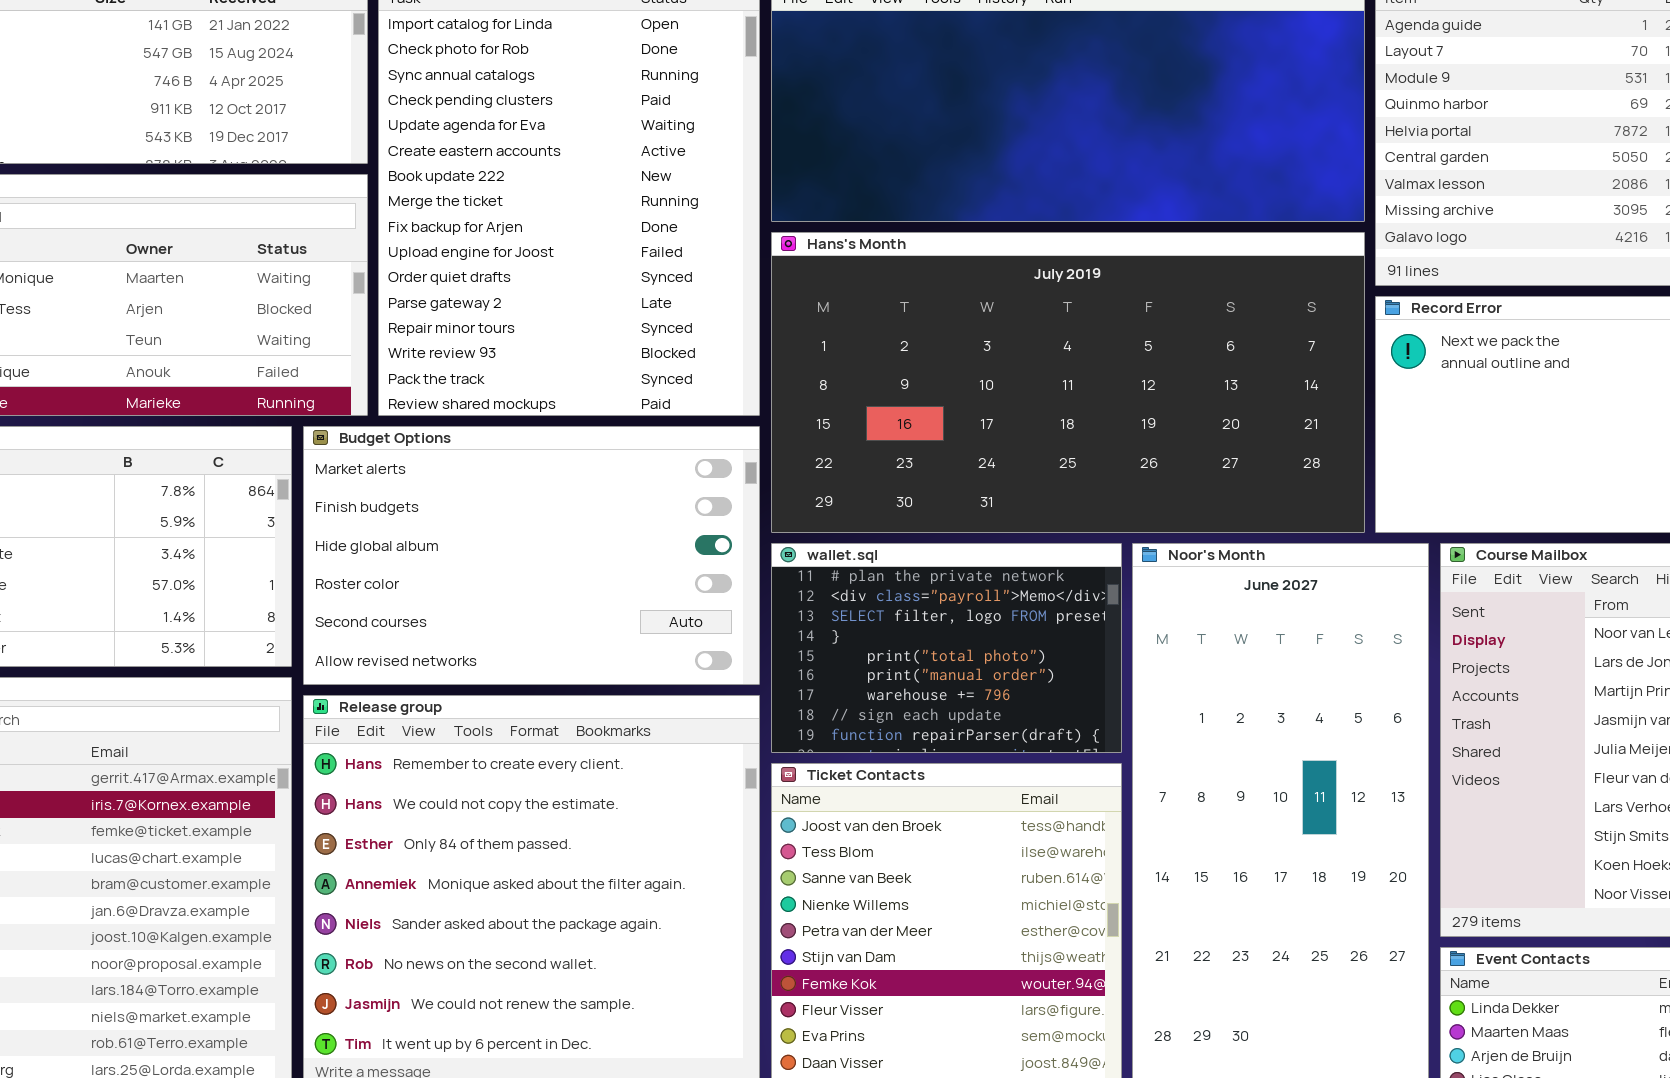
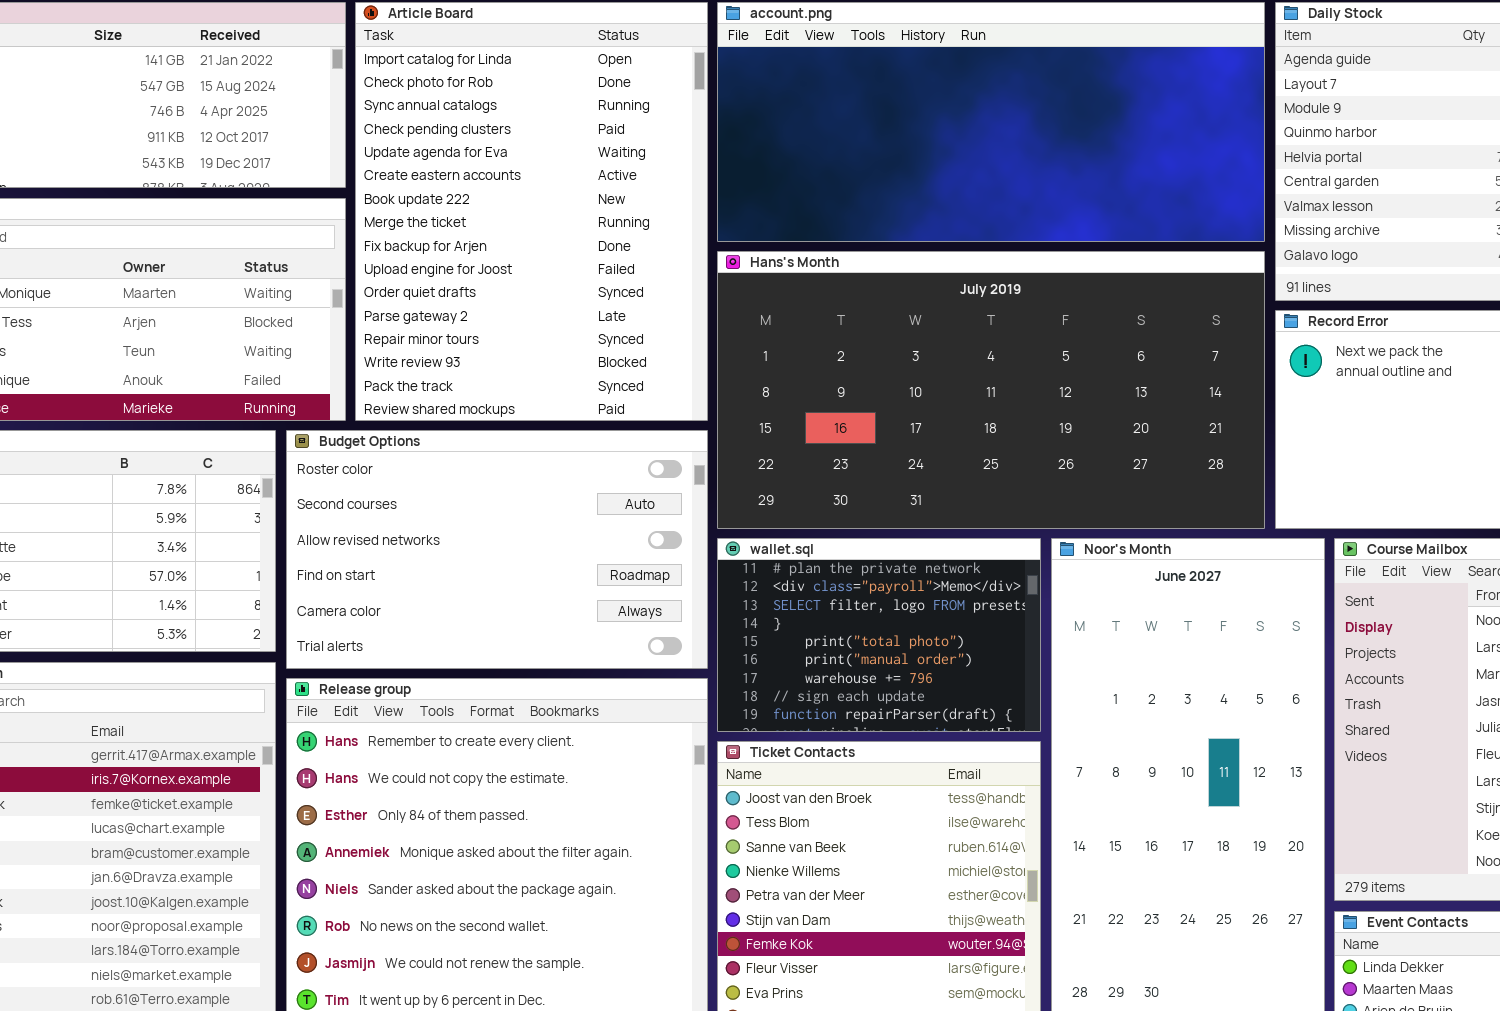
Budget Options: [303,426,760,685] -> [286,430,708,669], scrolled down 3 rows

